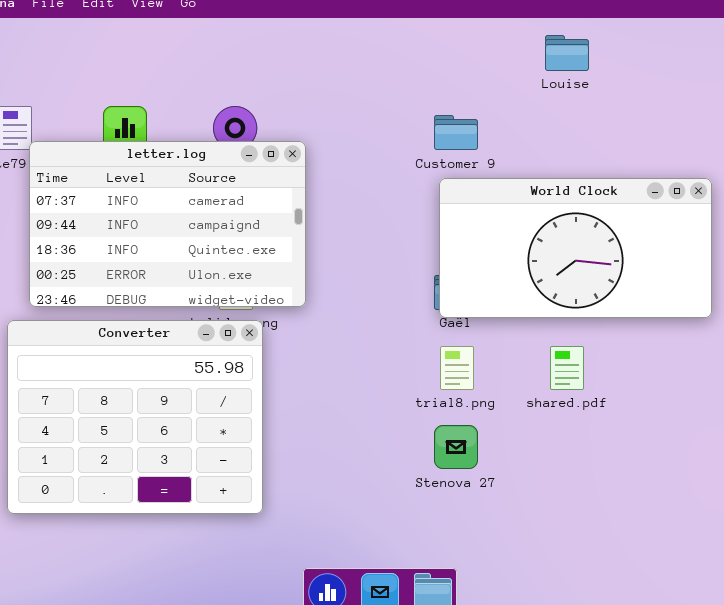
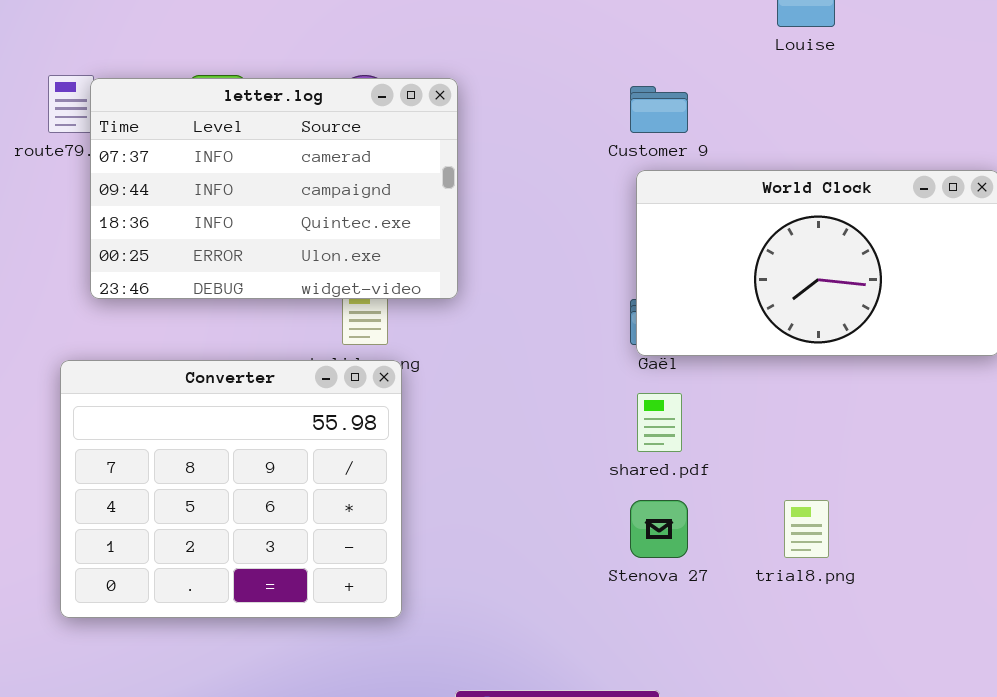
letter.log: [29,141,306,307] -> [90,78,458,299], moved
trial8.png: [440,346,474,390] -> [784,500,829,558], moved
shared.pdf: [550,346,584,390] -> [637,393,682,452], moved

